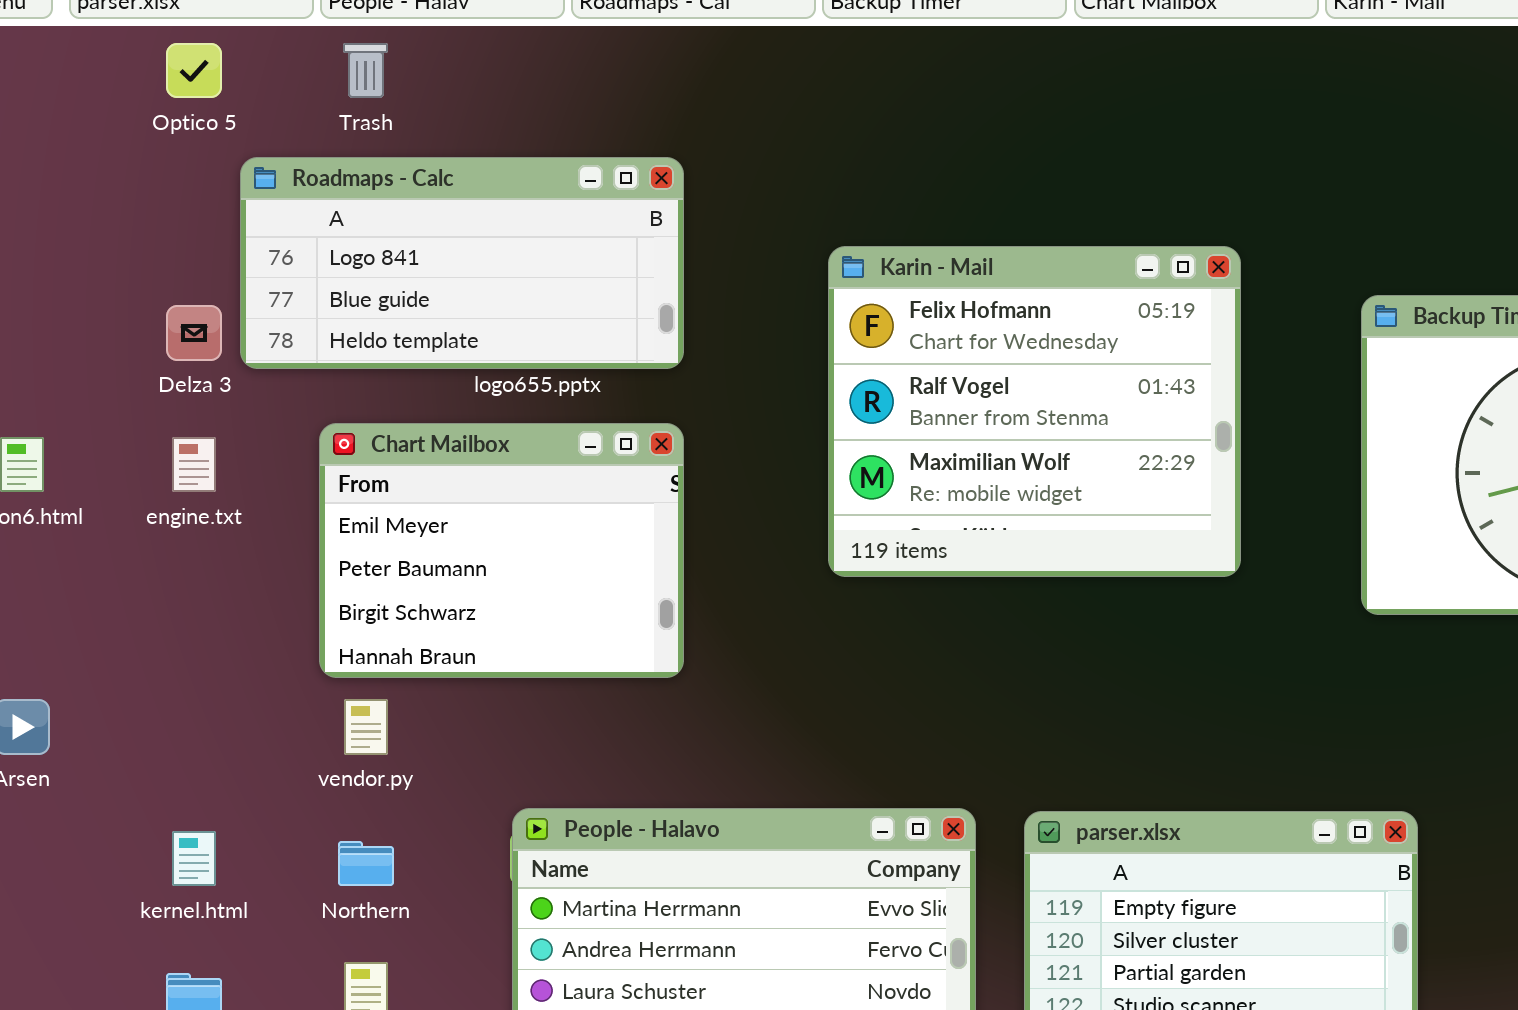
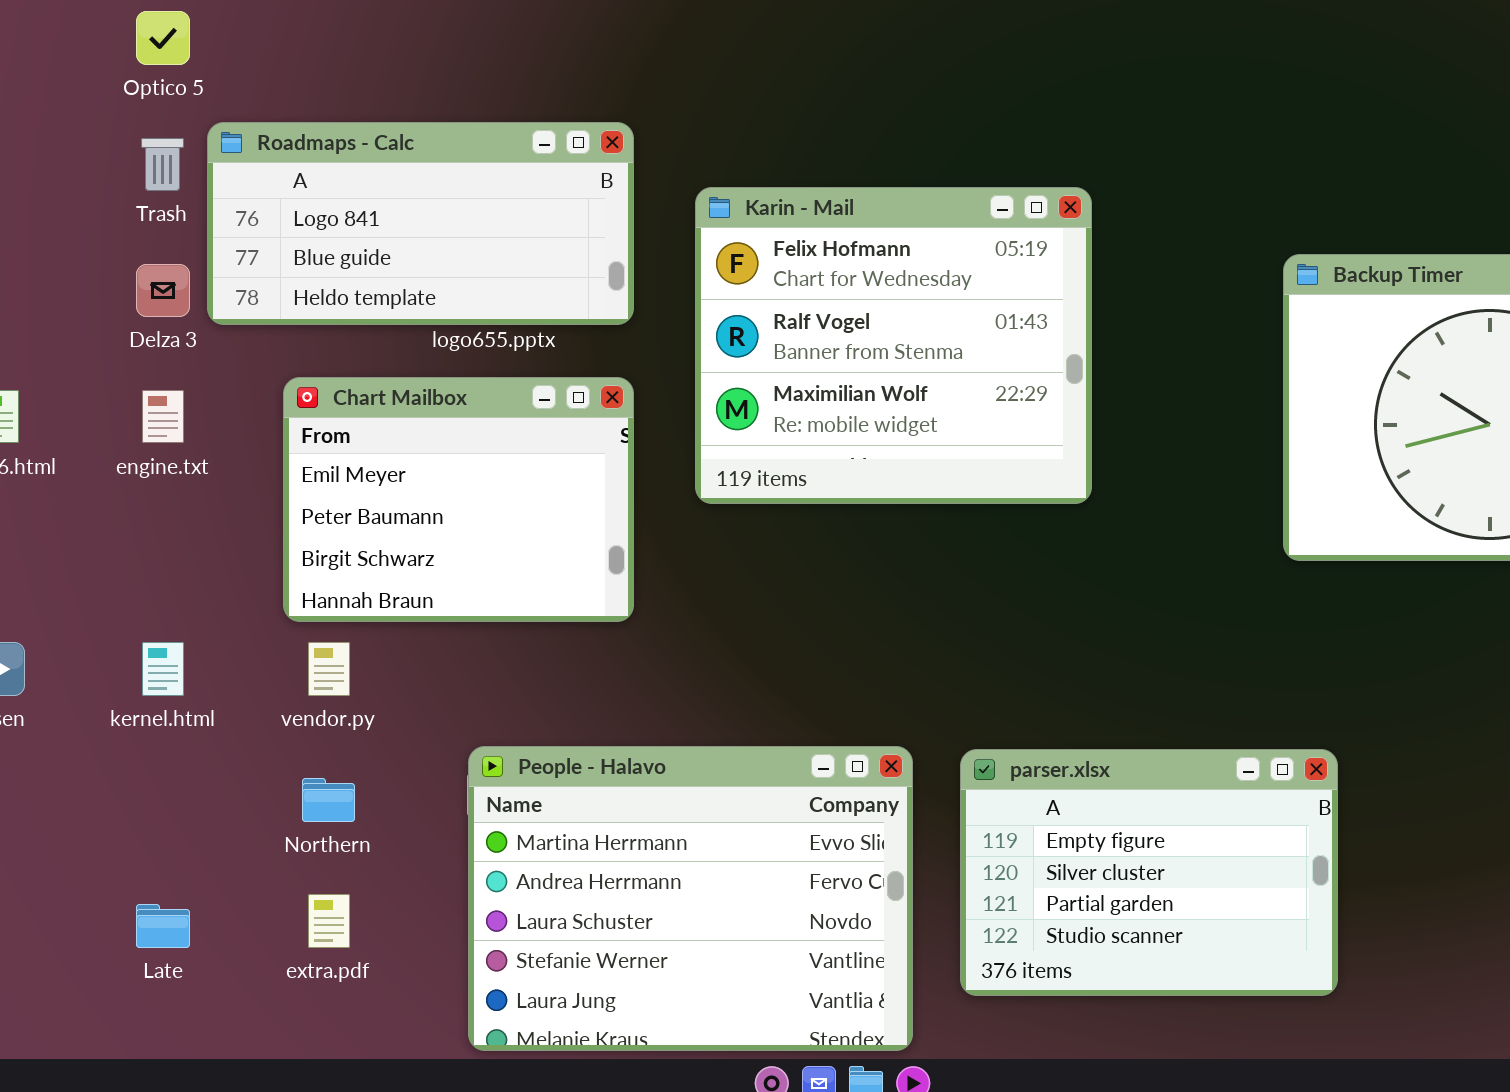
Trash: [343,43,388,98] -> [141,138,184,191], moved
Karin - Mail: [828,246,1241,577] -> [695,187,1092,504], moved
kernel.html: [172,831,216,886] -> [142,642,184,696], moved

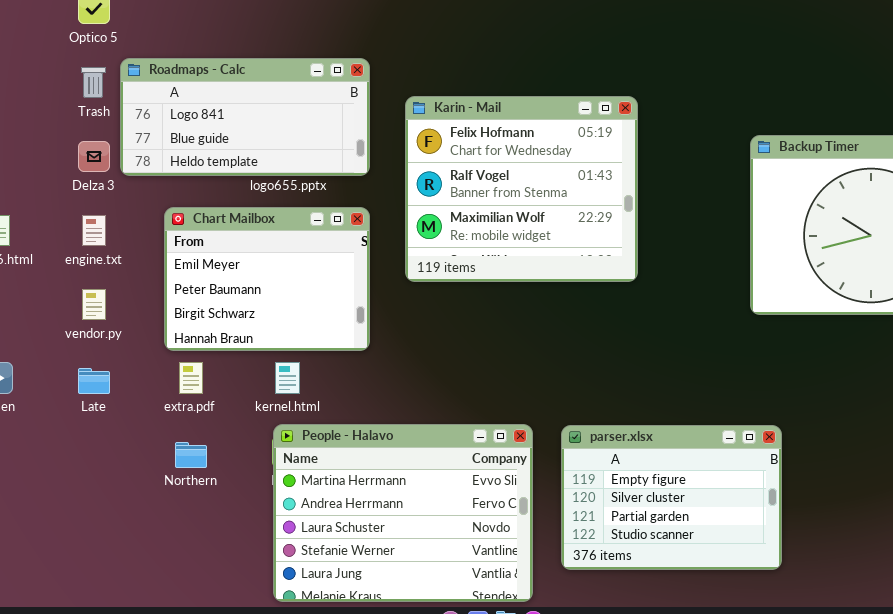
kernel.html: [142,642,184,696] -> [275,362,300,394], moved
vendor.py: [308,642,350,696] -> [82,289,106,320], moved
extra.pdf: [308,894,350,948] -> [179,362,203,394], moved
Late: [136,904,190,948] -> [78,368,110,394], moved

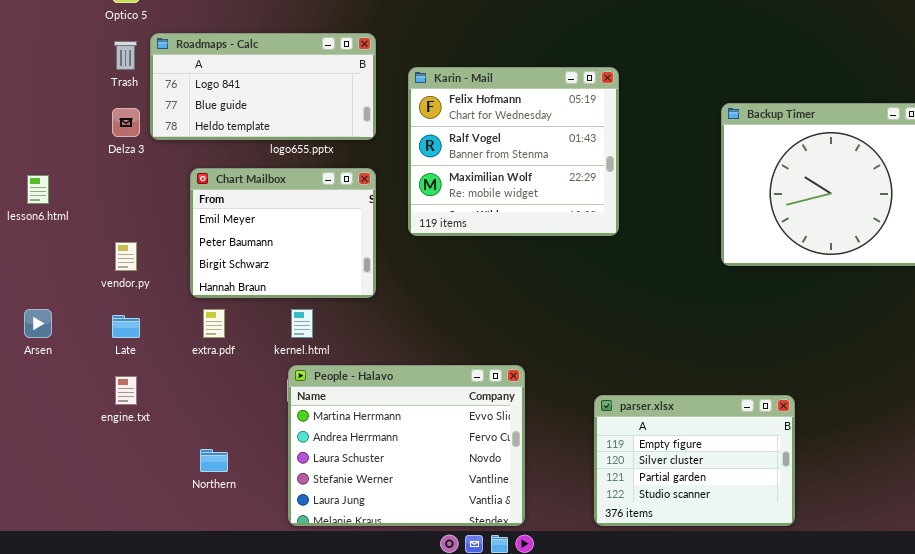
engine.txt: [82,215,106,246] -> [115,376,137,405], moved
parser.xlsx: [561,425,782,570] -> [594,395,795,526], moved
Northern: [175,442,207,468] -> [200,449,228,472], moved

